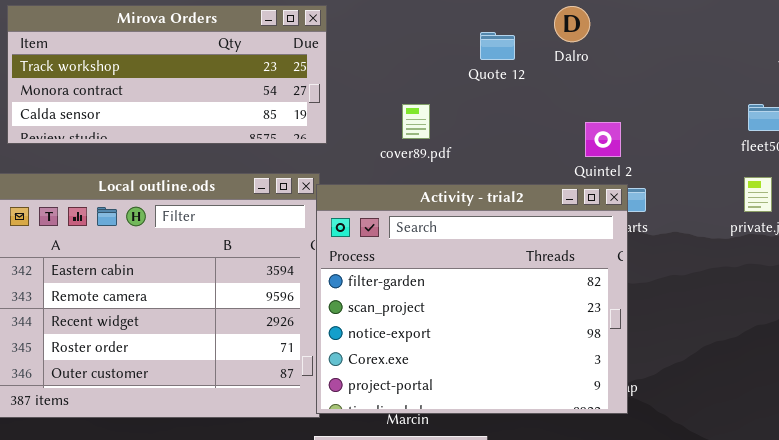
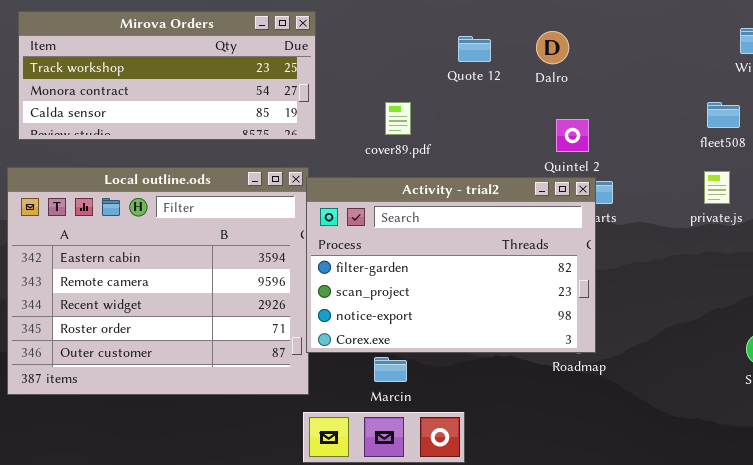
Dalro: [554,6,590,42] -> [536,31,569,64], moved
Activity - trial2: [316,184,628,414] -> [306,177,596,353], resized

